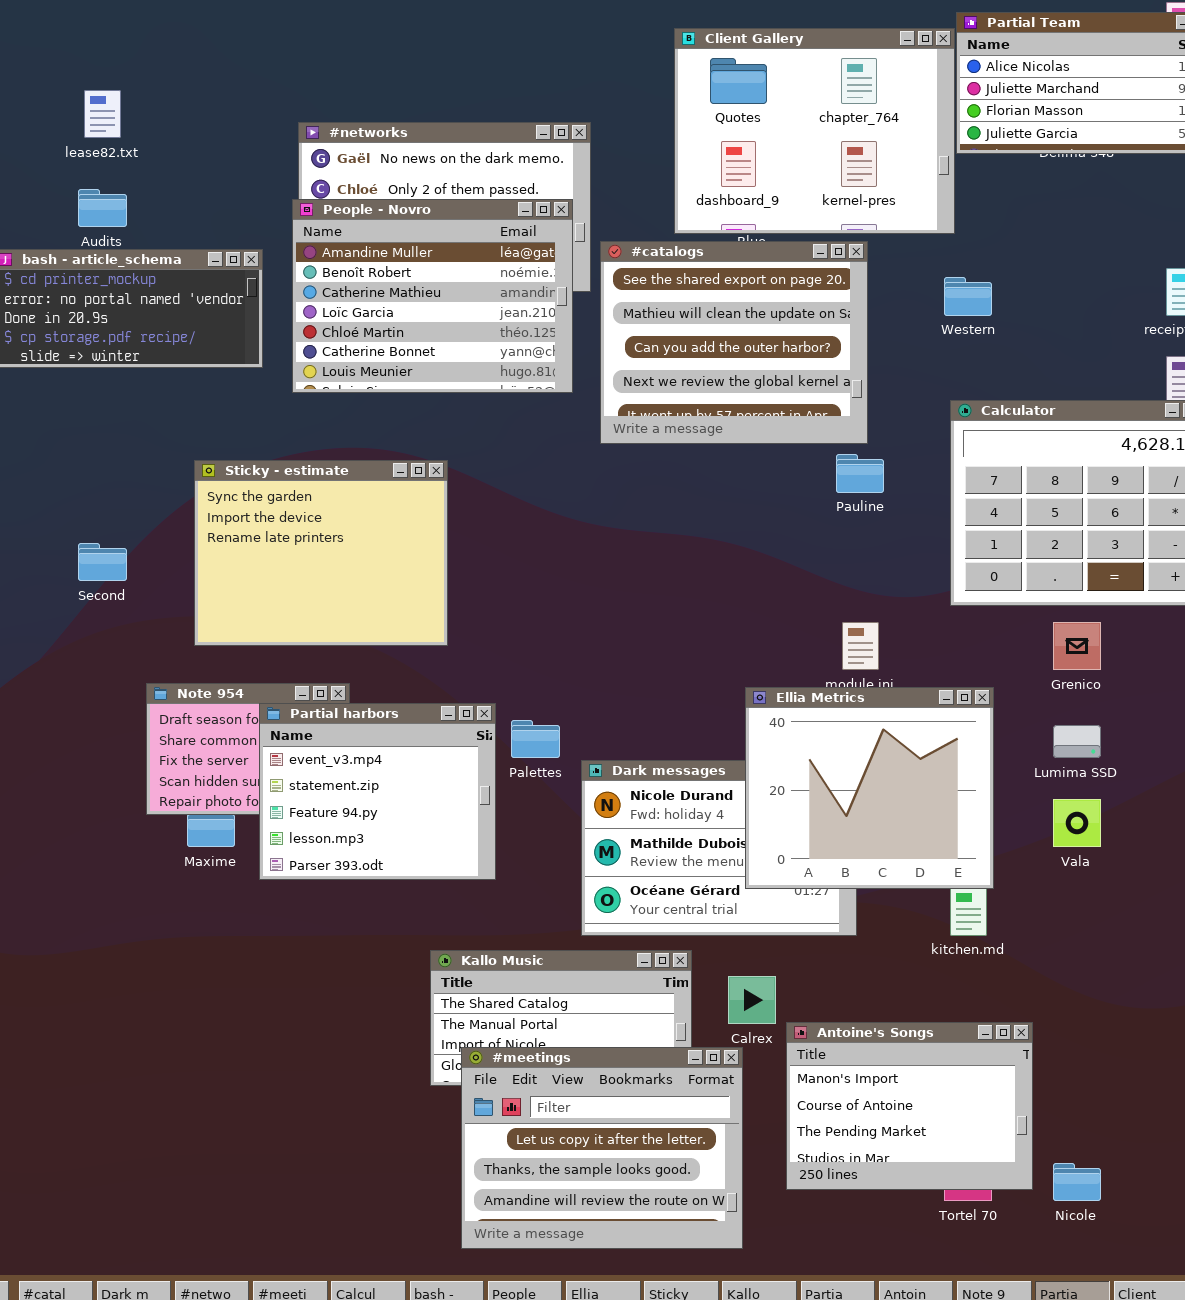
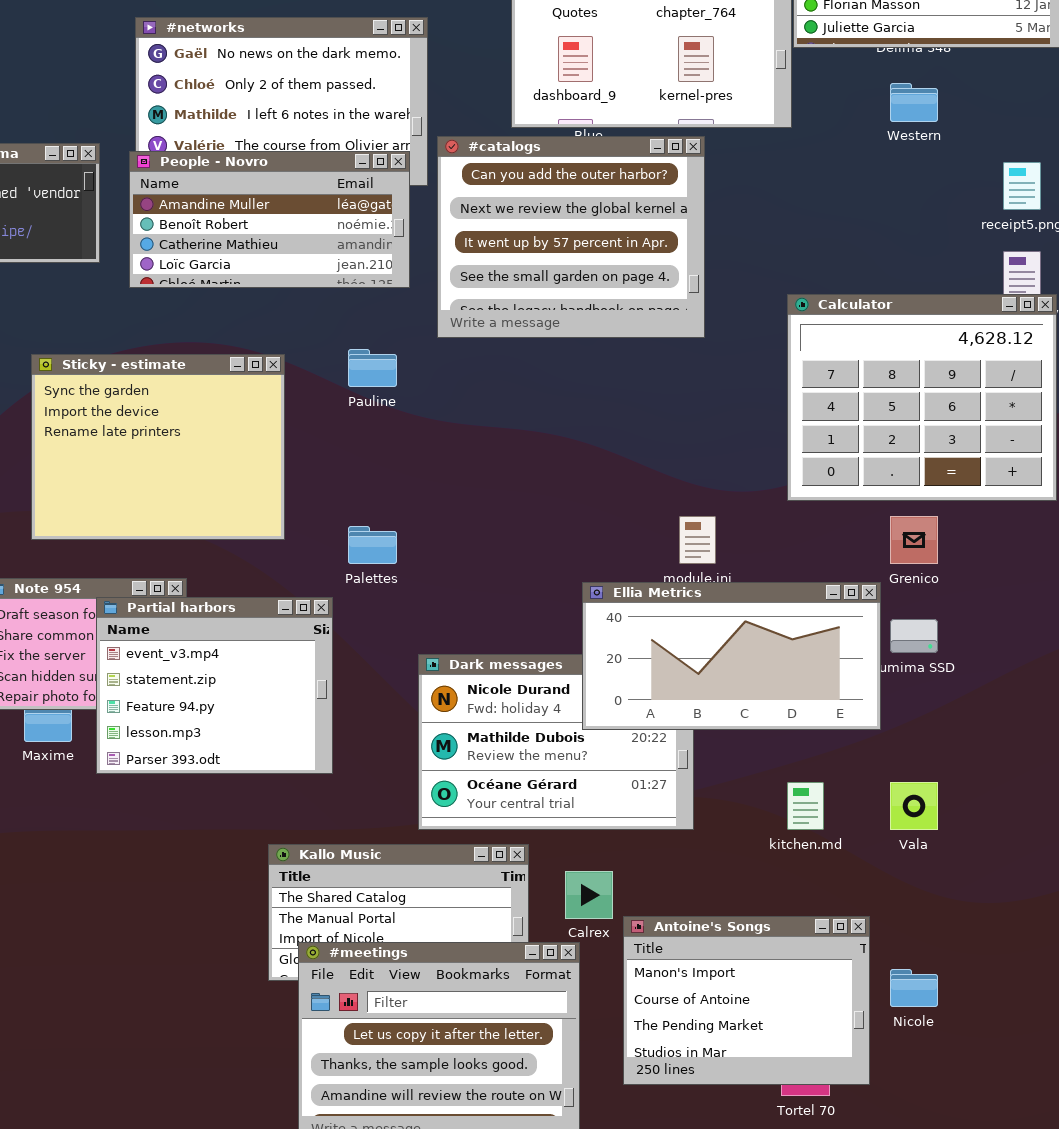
People - Novro: [292,199,573,393] -> [129,151,410,288], resized
#catalogs: [600,241,868,444] -> [437,136,705,338], scrolled down 2 rows
Western: [944,277,992,316] -> [890,83,938,122], moved
Pauline: [836,454,884,493] -> [348,349,397,387], moved
Ellia Metrics: [745,687,994,889] -> [582,582,881,730], resized
Palettes: [511,720,560,758] -> [348,526,397,564], moved
Vala: [1053,799,1101,847] -> [890,782,938,830], moved
Nicole: [1053,1163,1101,1201] -> [890,969,938,1007], moved

